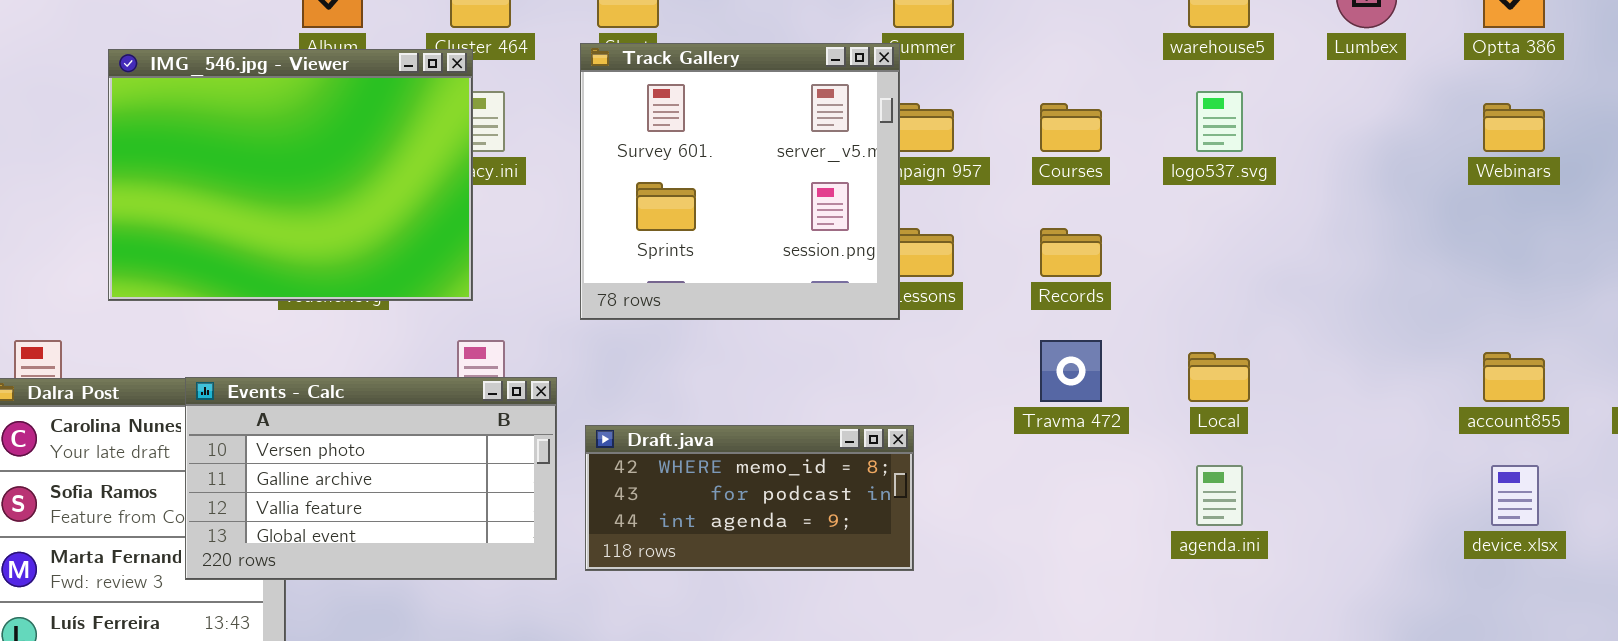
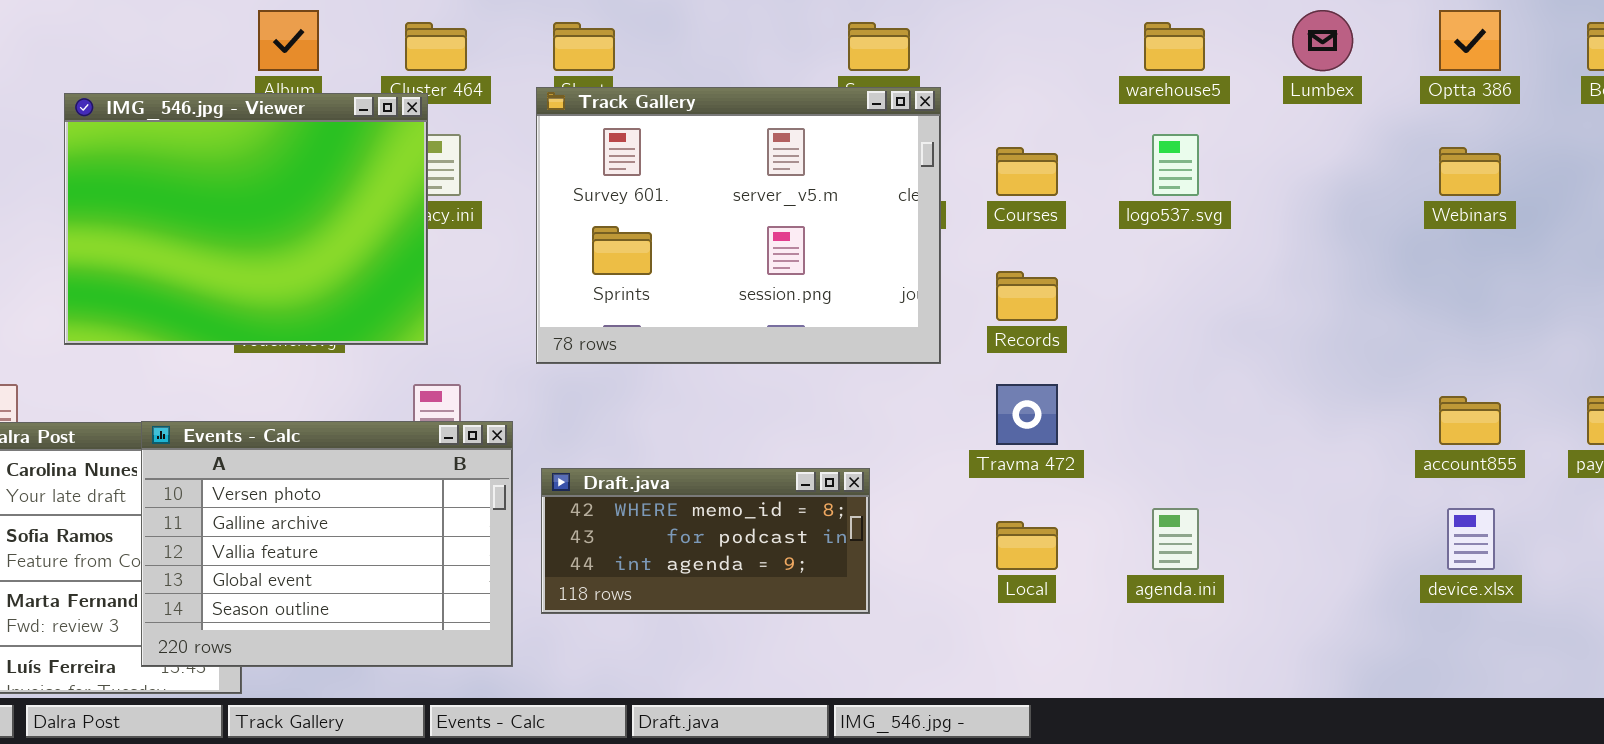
Track Gallery: [580,43,900,320] -> [536,87,941,364], resized
Local: [1188,352,1250,402] -> [996,521,1058,570], moved
Events - Calc: [185,377,557,580] -> [141,421,513,667], resized

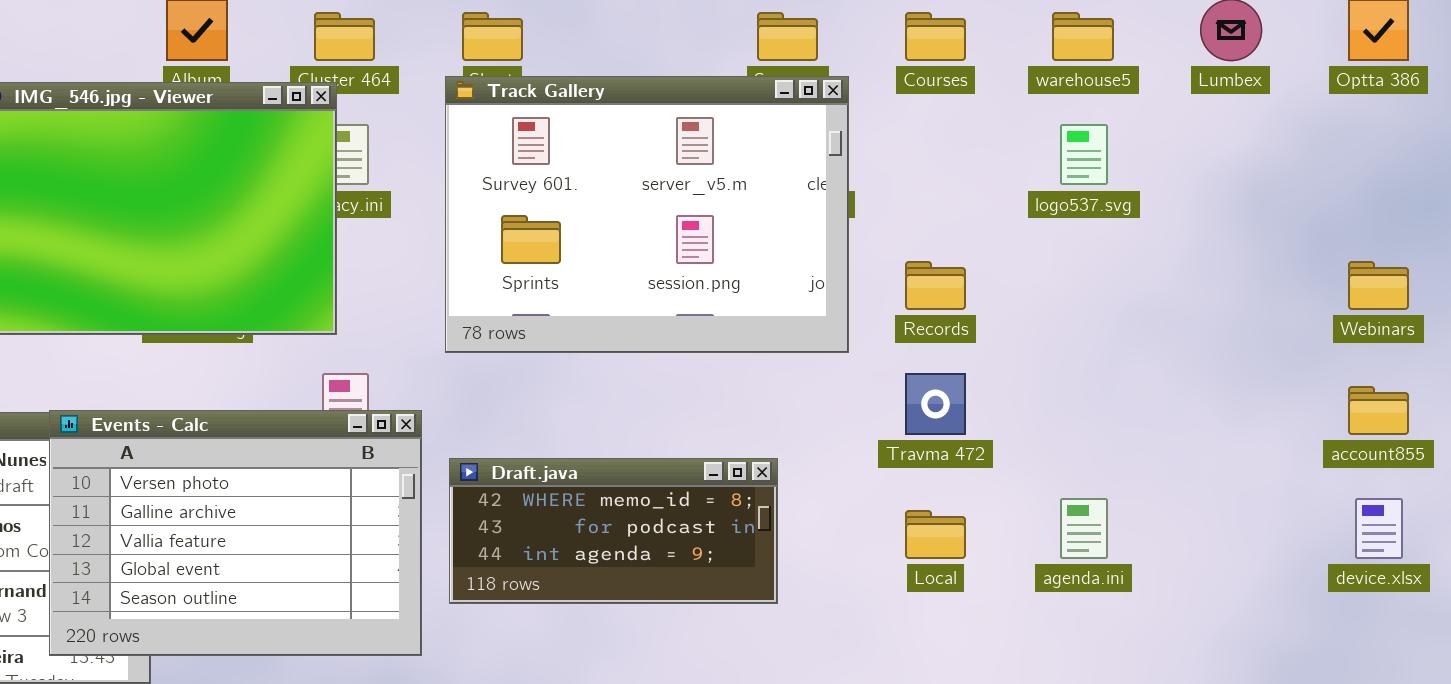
Courses: [996,147,1058,196] -> [905,12,966,61], moved
Webinars: [1439,147,1501,196] -> [1348,261,1409,310], moved

